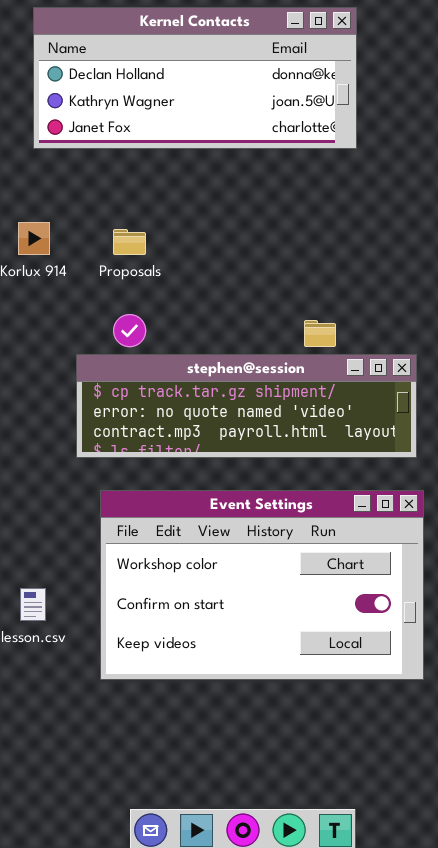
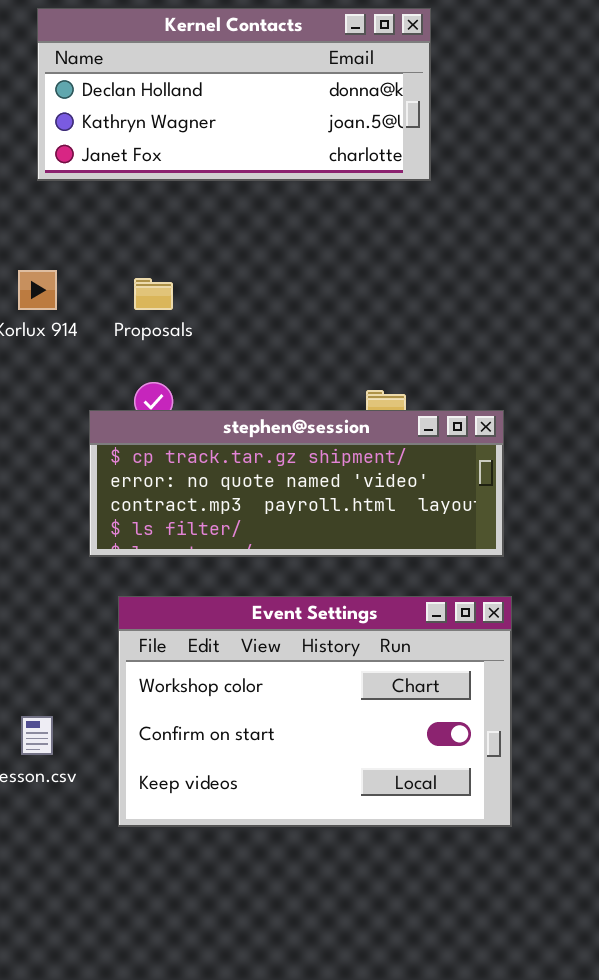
stephen@session: [76,354,417,458] -> [89,410,504,557], resized

